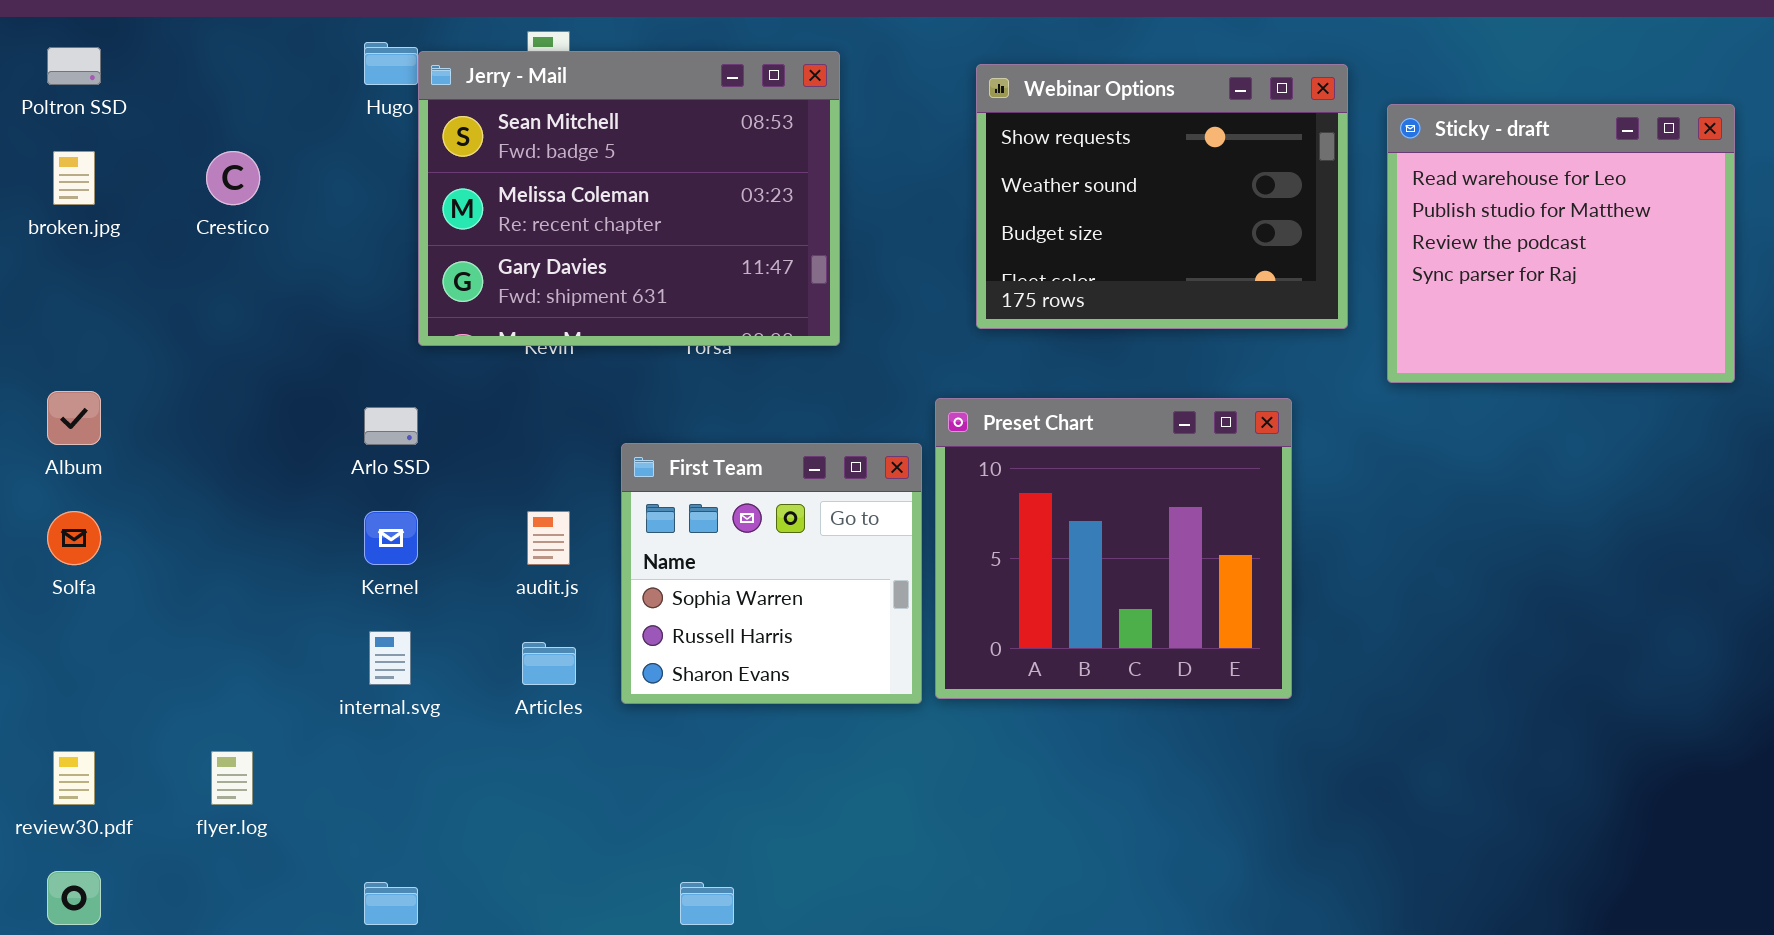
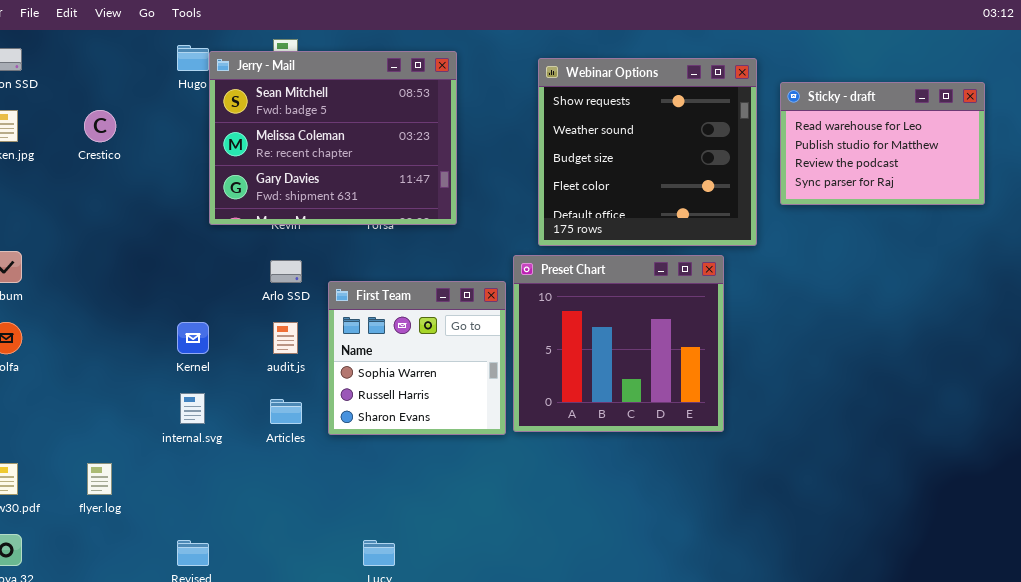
Webinar Options: [976,64,1348,329] -> [538,58,757,246], resized
Sticky - draft: [1387,104,1735,383] -> [780,82,985,205], resized
Arlo SSD: [364,407,418,445] -> [270,260,302,283], moved

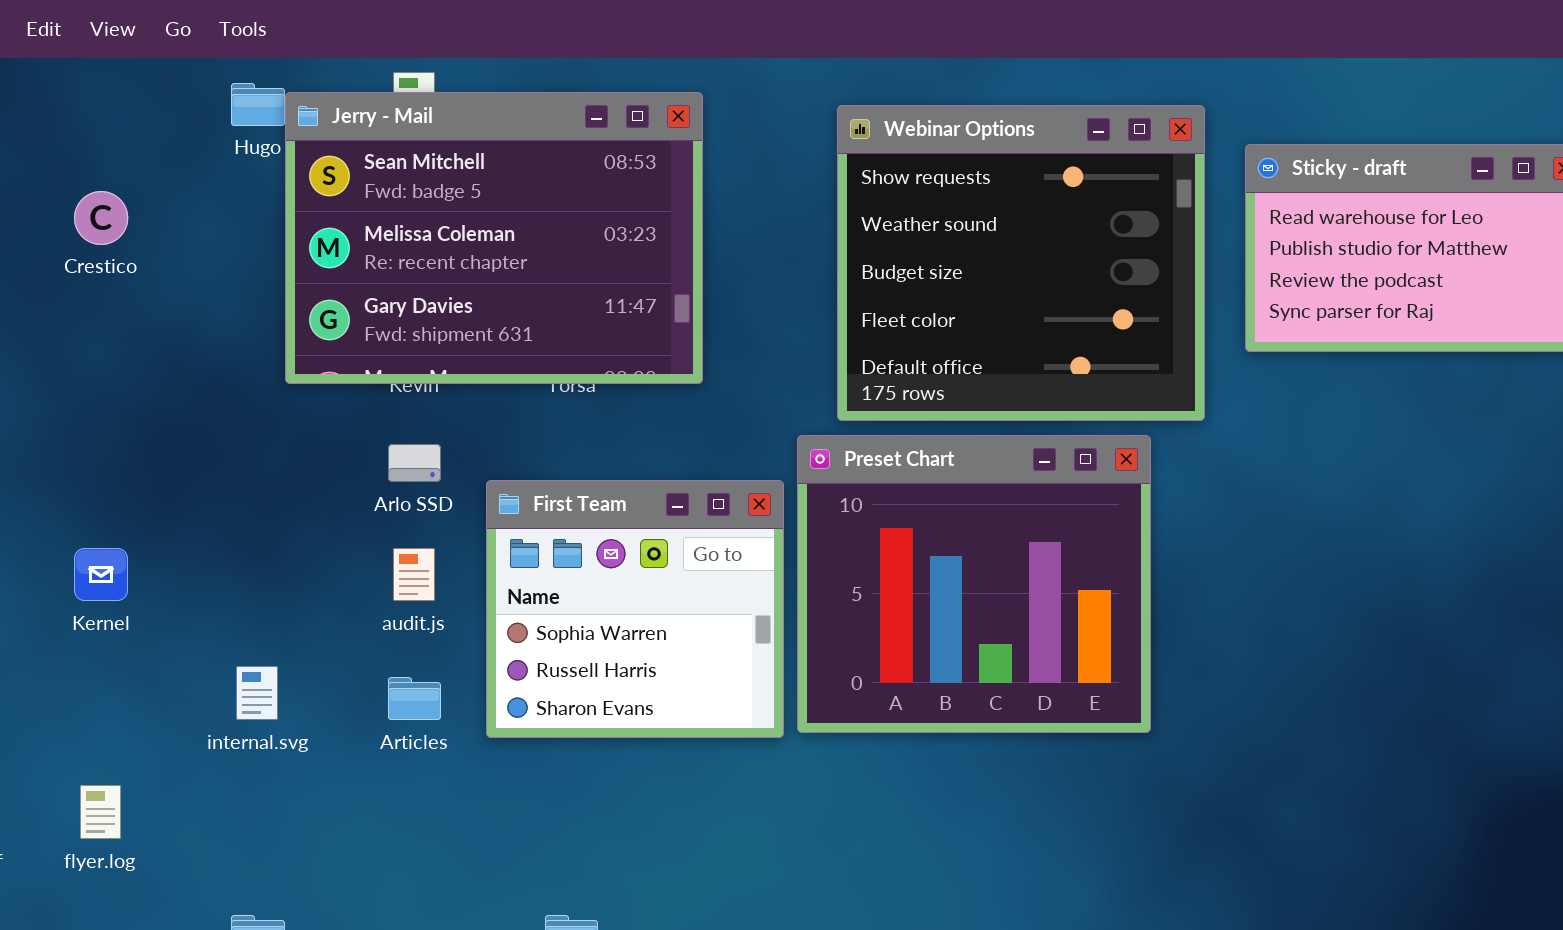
Kernel: [177,322,209,354] -> [74,548,128,601], moved

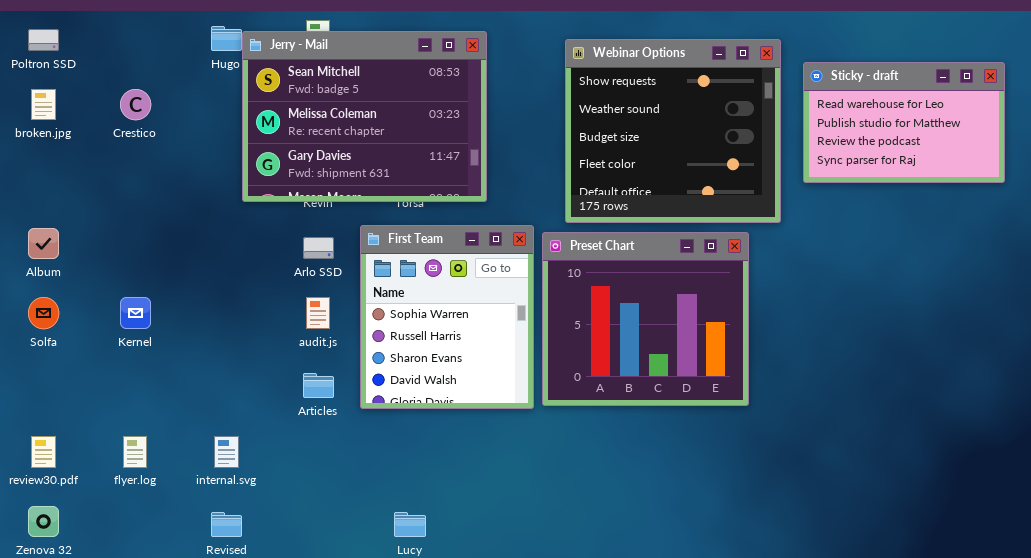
First Team: [486,480,784,738] -> [360,225,534,409], resized
internal.svg: [236,666,278,720] -> [214,436,239,468], moved

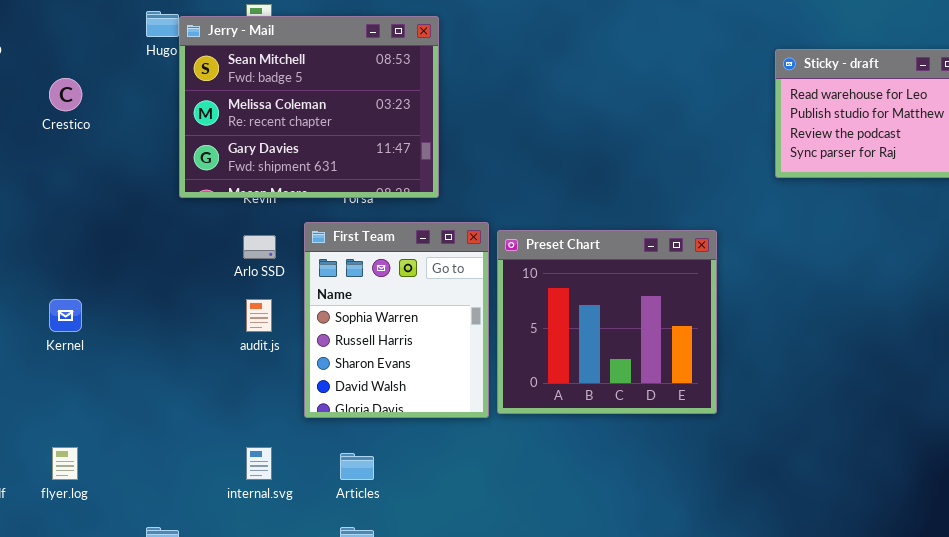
Webinar Options: [565,39,781,223] -> none, closed
Articles: [303,373,334,398] -> [340,453,374,480], moved
internal.svg: [214,436,239,468] -> [246,447,272,480], moved

